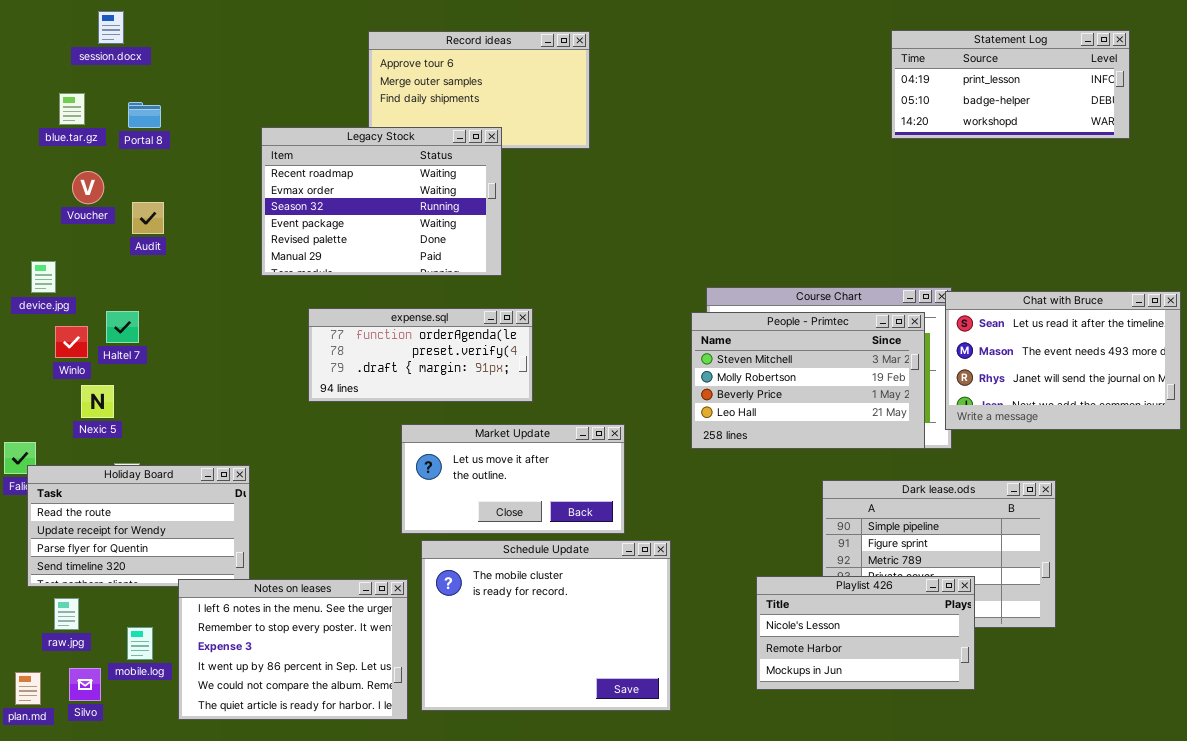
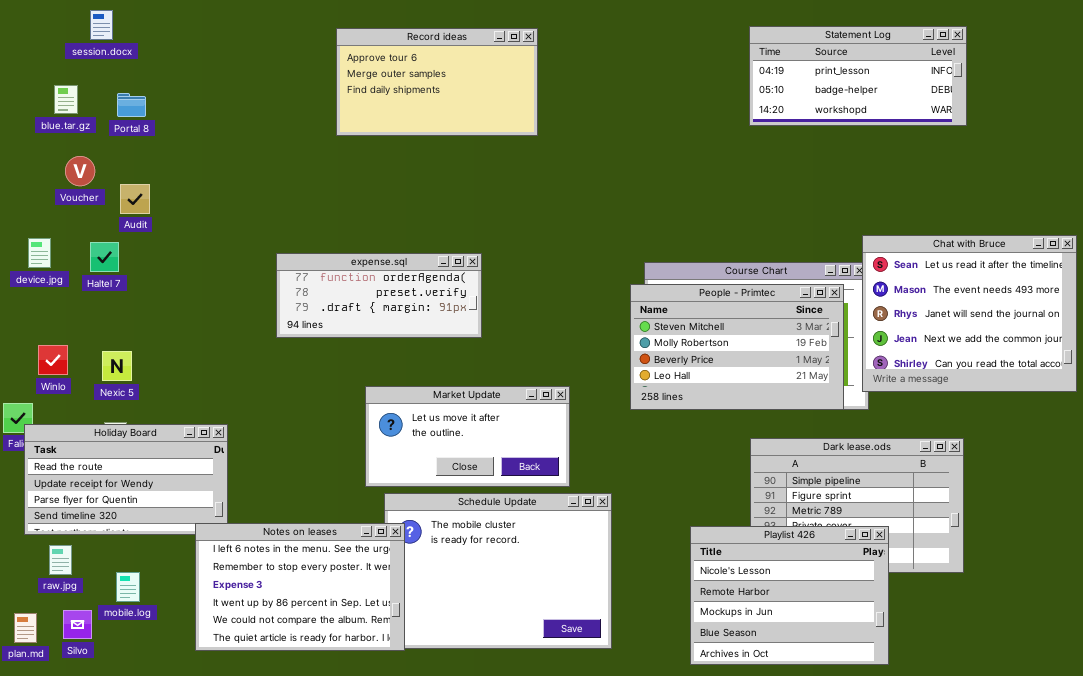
Statement Log: [891,30,1130,139] -> [749,26,967,126], moved
Legacy Stock: [261,127,502,276] -> none, closed
Chat with Bruce: [945,291,1181,430] -> [862,235,1077,392], resized
expense.sql: [308,308,533,402] -> [276,253,482,338], moved
Haltel 7: [106,311,139,343] -> [90,242,119,272], moved
Winlo: [55,326,88,358] -> [38,345,68,375], moved
Nexic 5: [81,385,114,418] -> [102,351,132,381], moved
Playlist 426: [756,576,975,690] -> [690,526,889,665], resized
Notes on leases: [178,579,408,720] -> [195,523,405,651], moved

